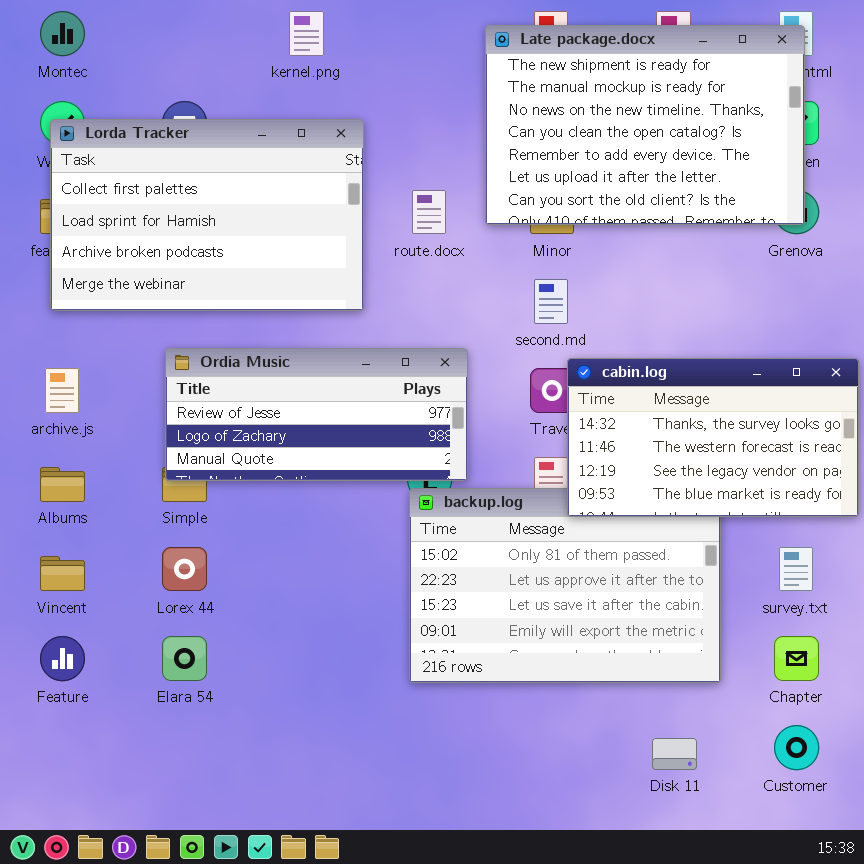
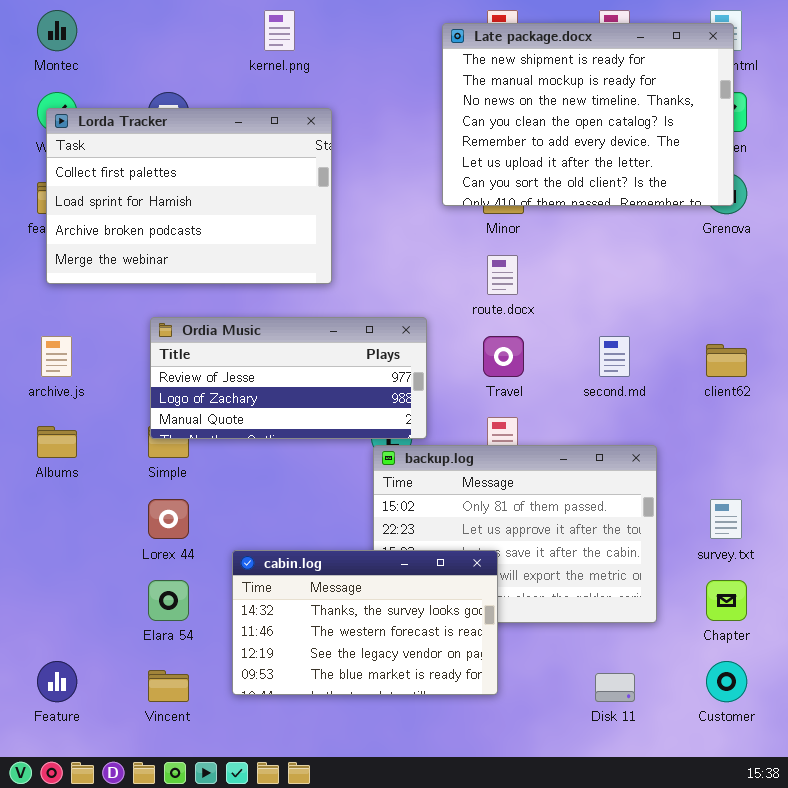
route.docx: [412,190,446,234] -> [487,255,518,295], moved
second.md: [534,279,568,324] -> [599,336,630,377], moved
cabin.log: [567,358,859,517] -> [232,550,498,695], moved
Vincent: [40,556,85,591] -> [148,670,189,702], moved
Feature: [40,636,85,681] -> [37,661,77,702], moved

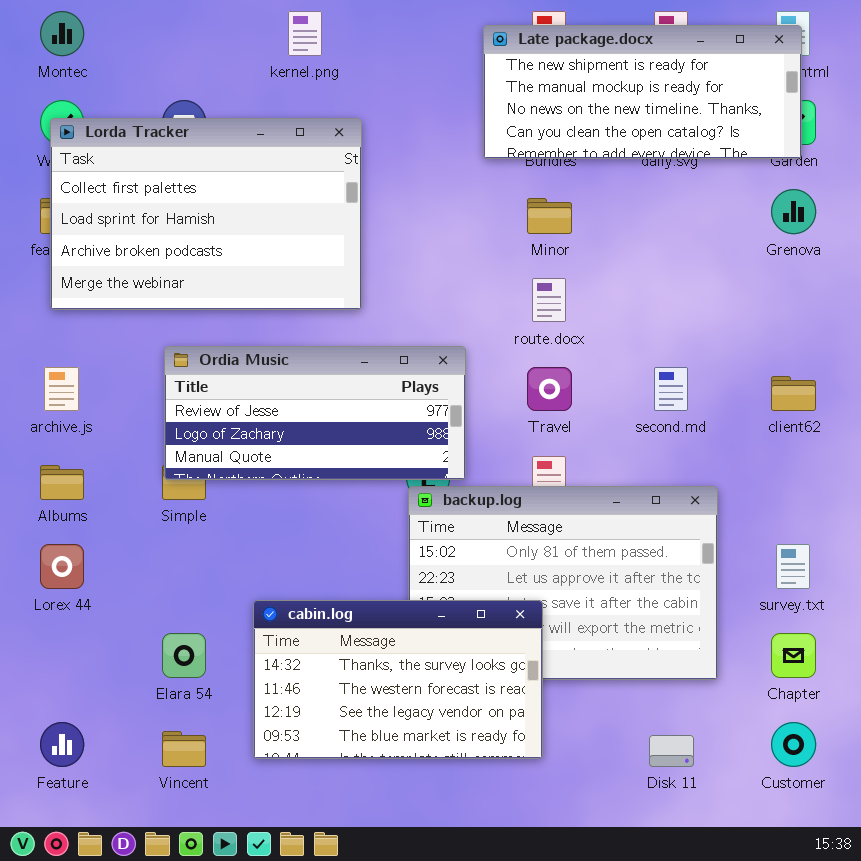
Late package.docx: [442,23,734,206] -> [483,25,802,159], resized
Lorex 44: [148,499,189,539] -> [40,544,84,589], moved

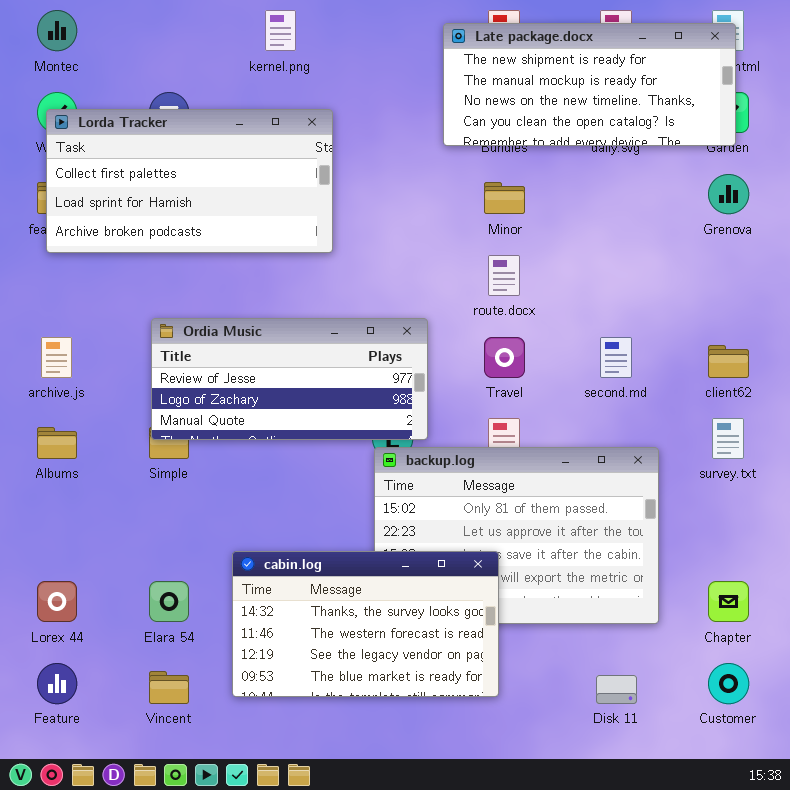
Lorda Tracker: [50,118,362,310] -> [46,109,333,253], resized
Lorex 44: [40,544,84,589] -> [37,581,77,622], moved
survey.txt: [776,544,810,589] -> [712,418,744,459], moved

